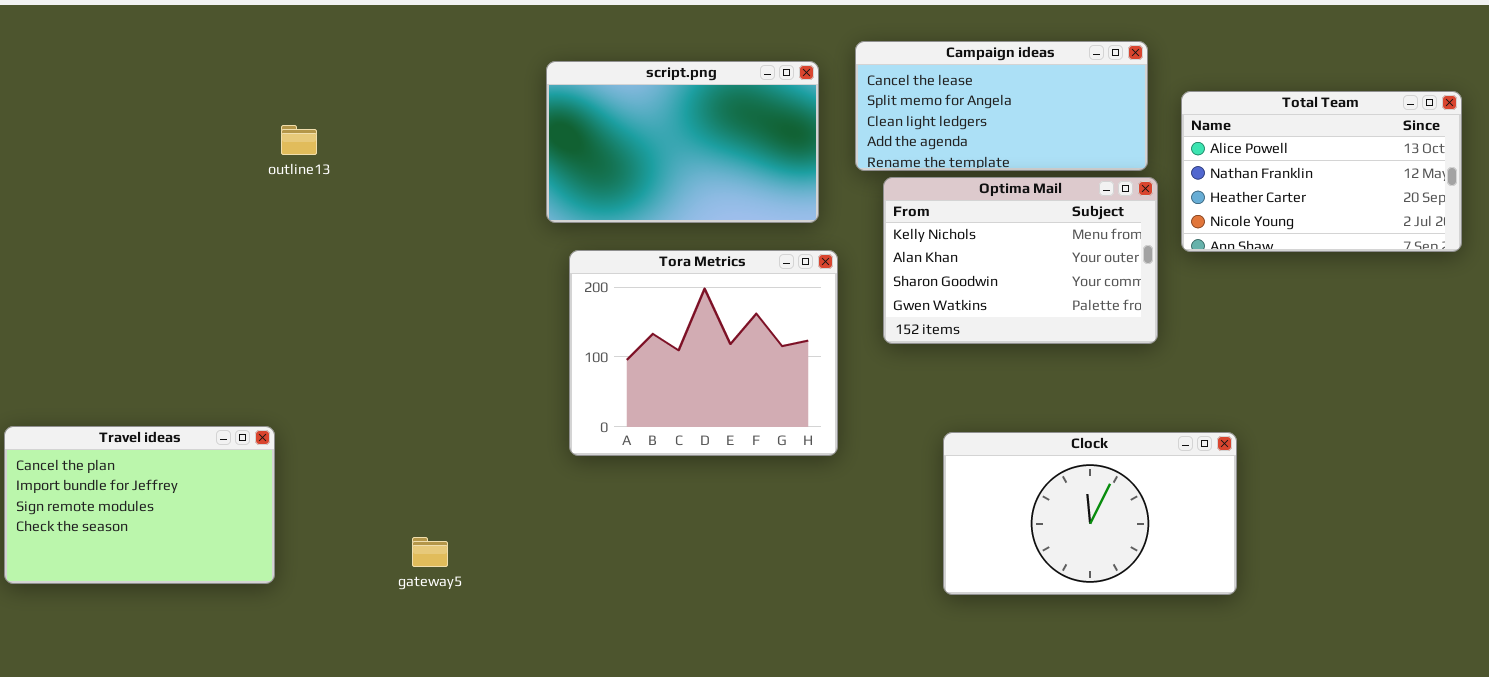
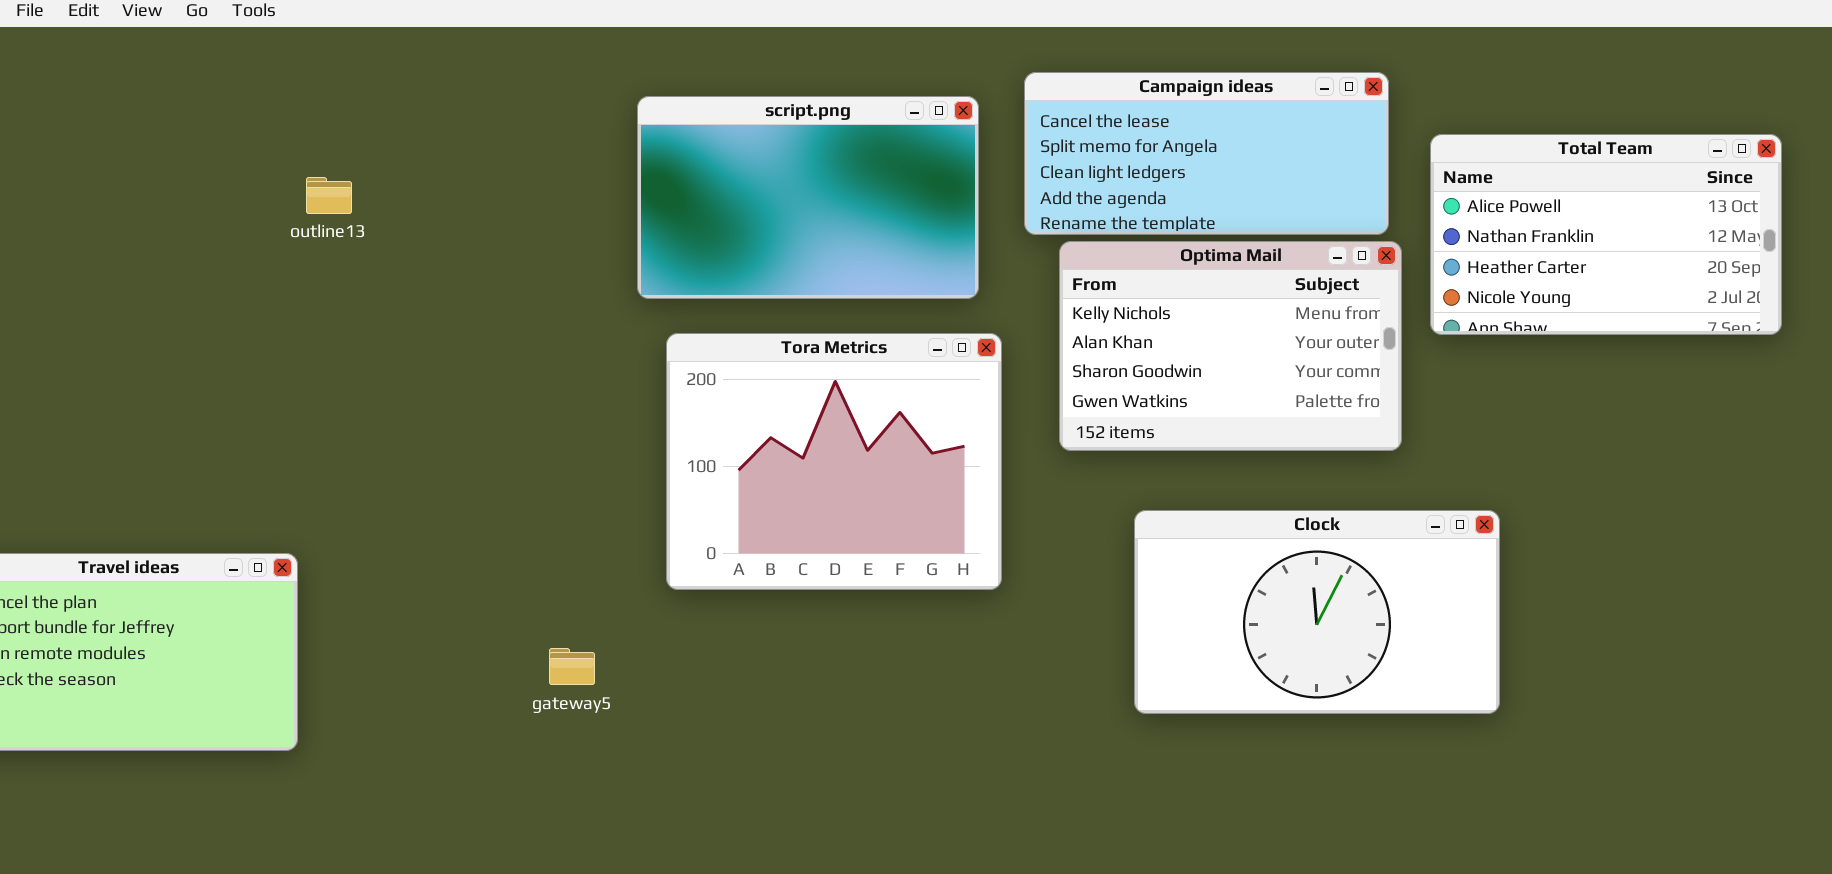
Clock: [943,432,1237,595] -> [1134,510,1500,714], moved
gateway5: [412,537,448,567] -> [549,648,595,685], moved

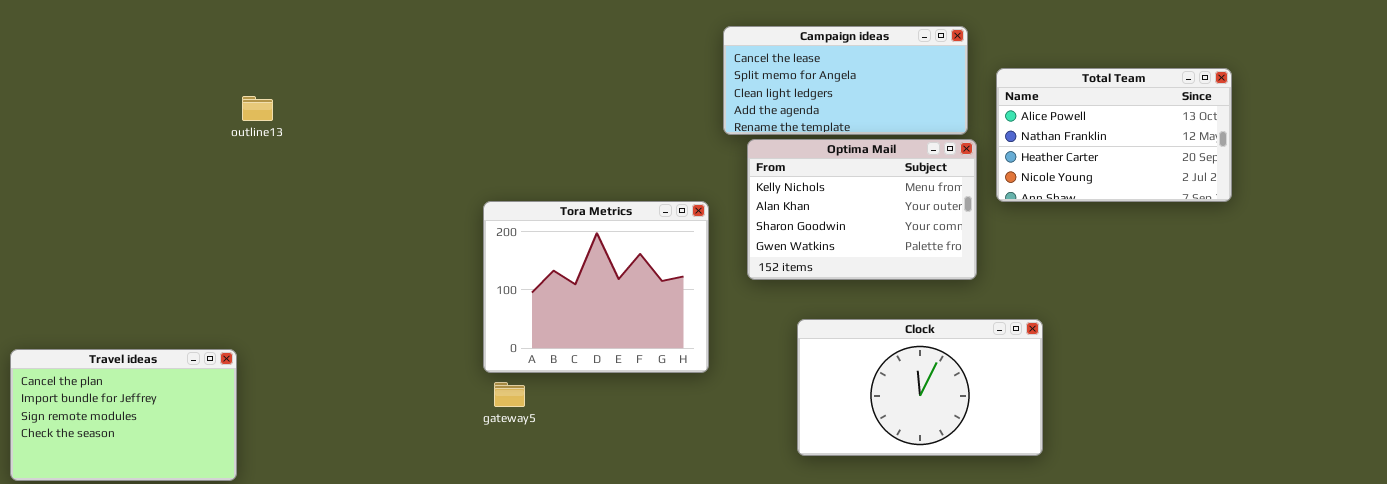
script.png: [637,96,979,299] -> none, closed
gateway5: [549,648,595,685] -> [494,382,525,407], moved

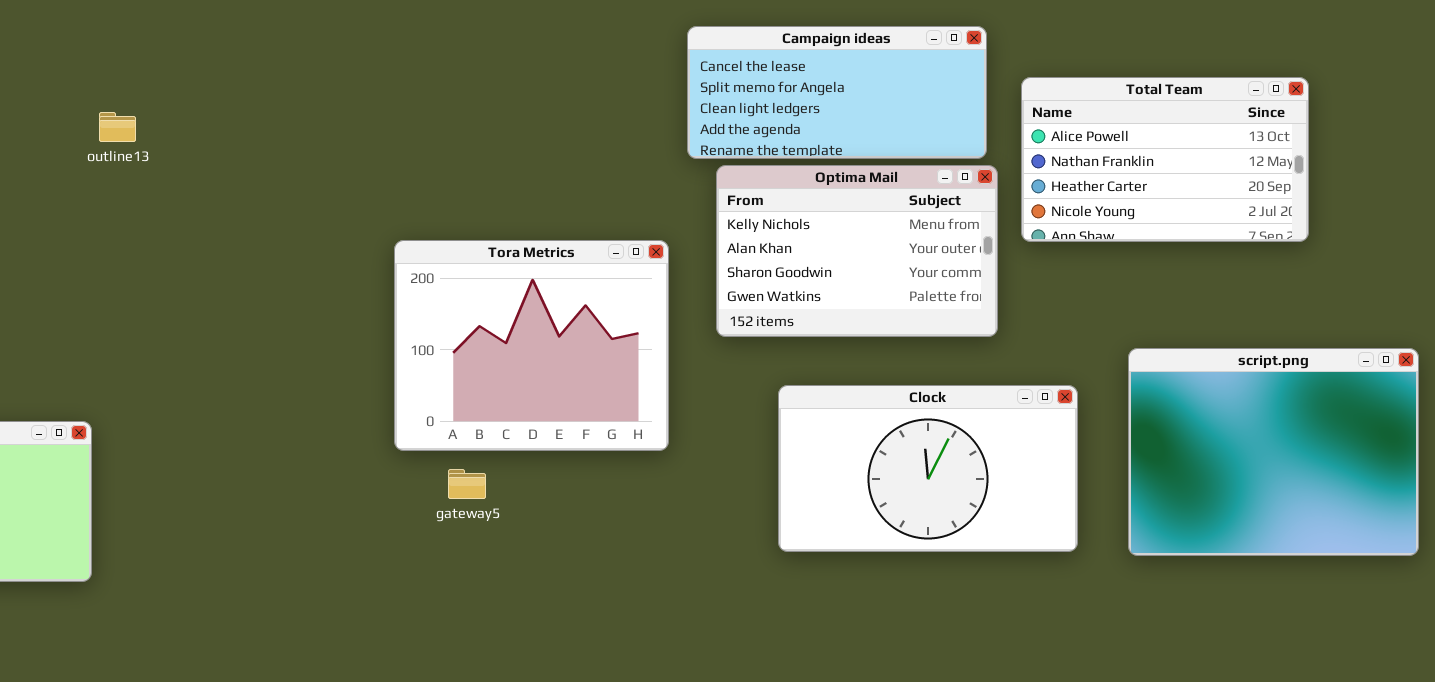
script.png: none -> [1128,348,1419,556], opened
gateway5: [494,382,525,407] -> [448,469,486,499], moved

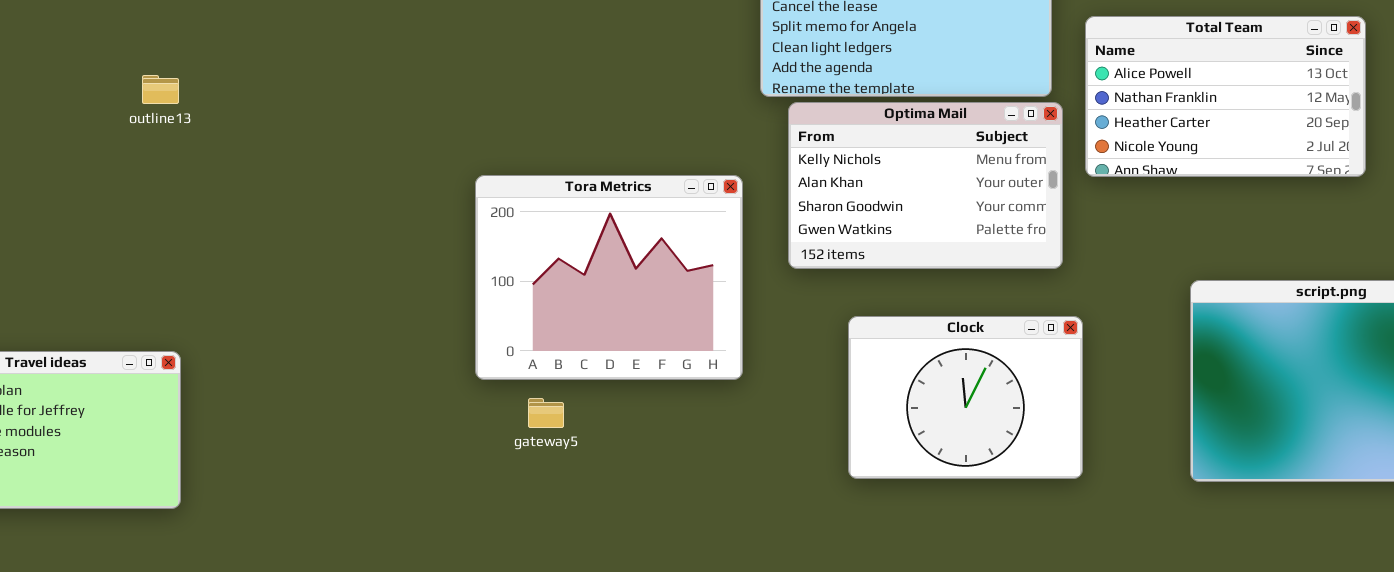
outline13: [99,112,136,142] -> [142,75,179,104], moved
Clock: [778,385,1078,552] -> [848,316,1083,479], resized

